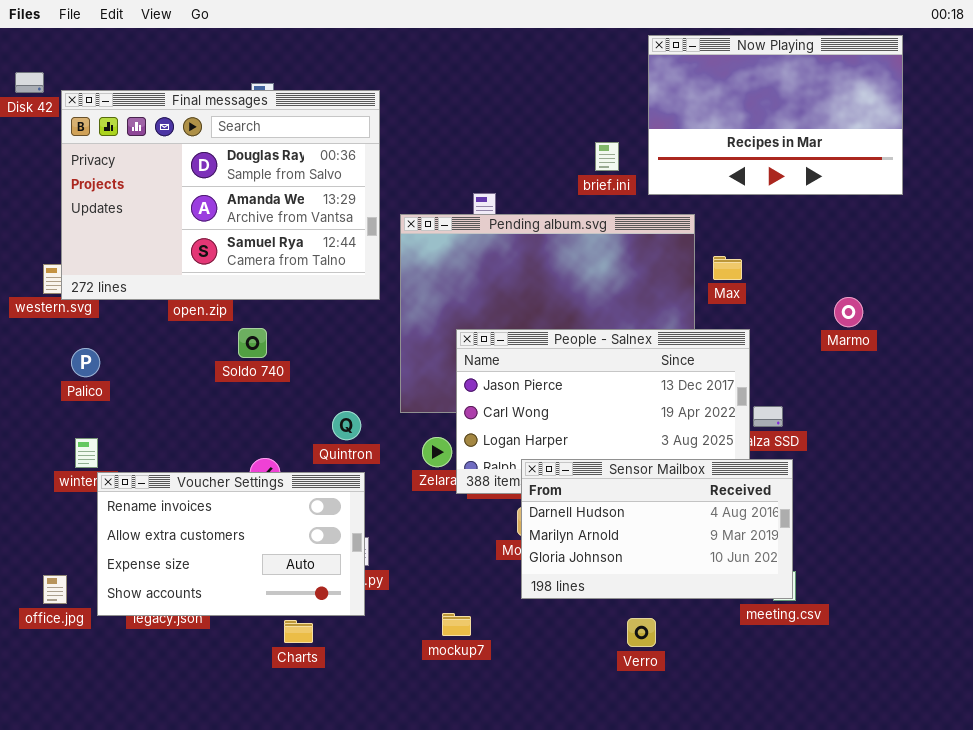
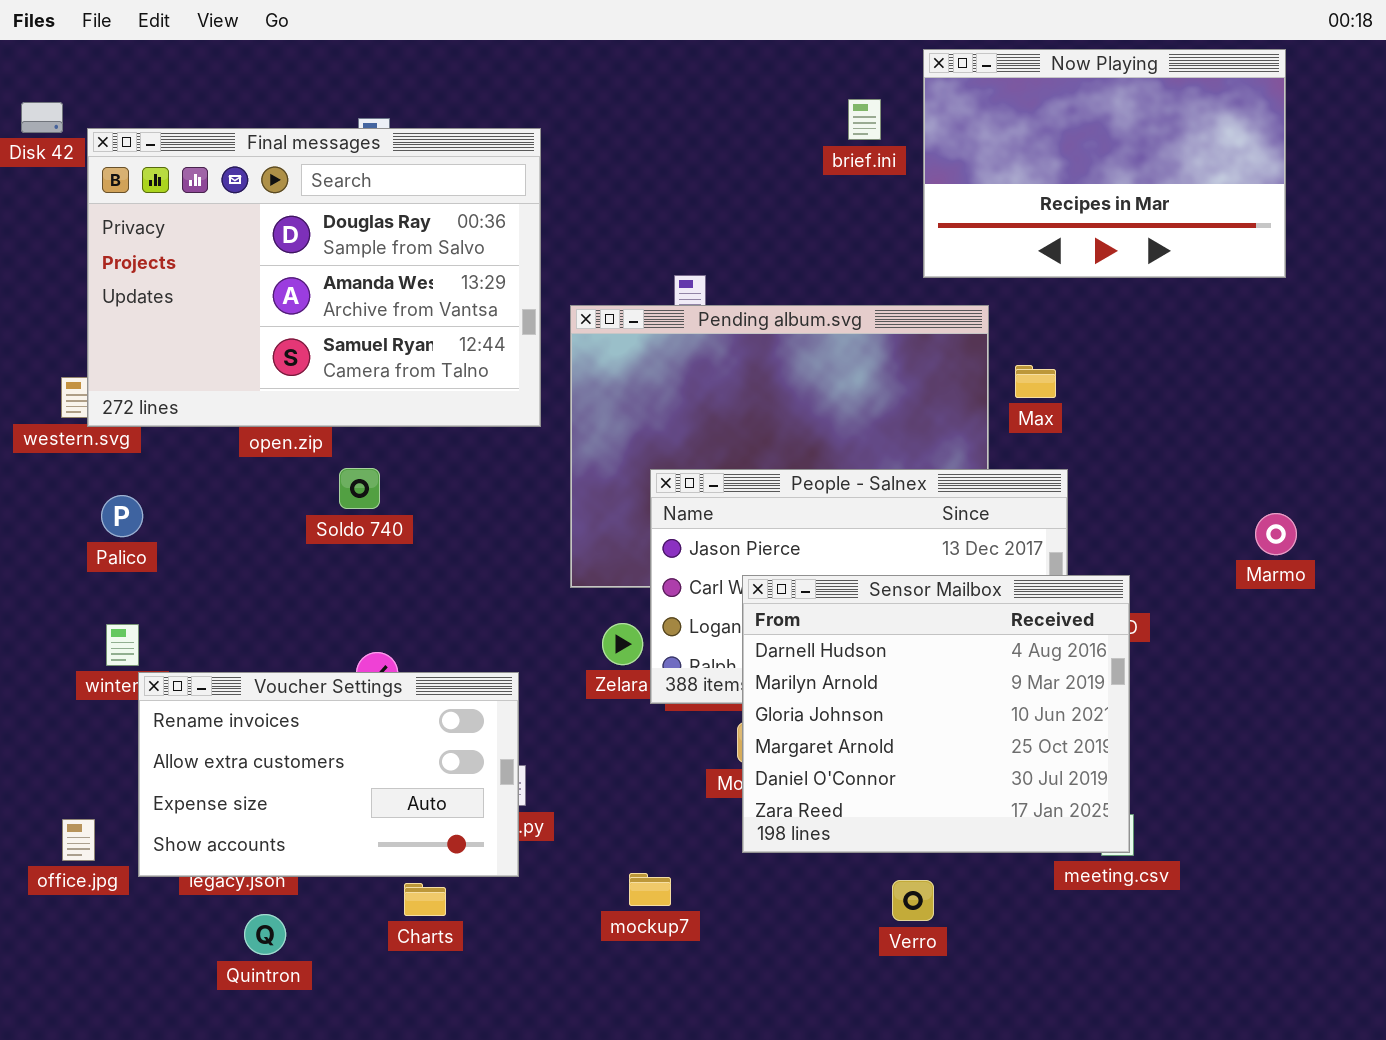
brief.ini: [595,142,619,171] -> [848,99,881,140], moved
Marmo: [834,297,863,327] -> [1255,513,1297,555], moved
Quintron: [332,411,361,440] -> [244,914,286,955], moved
Sensor Mailbox: [521,459,793,599] -> [742,575,1130,853], resized

